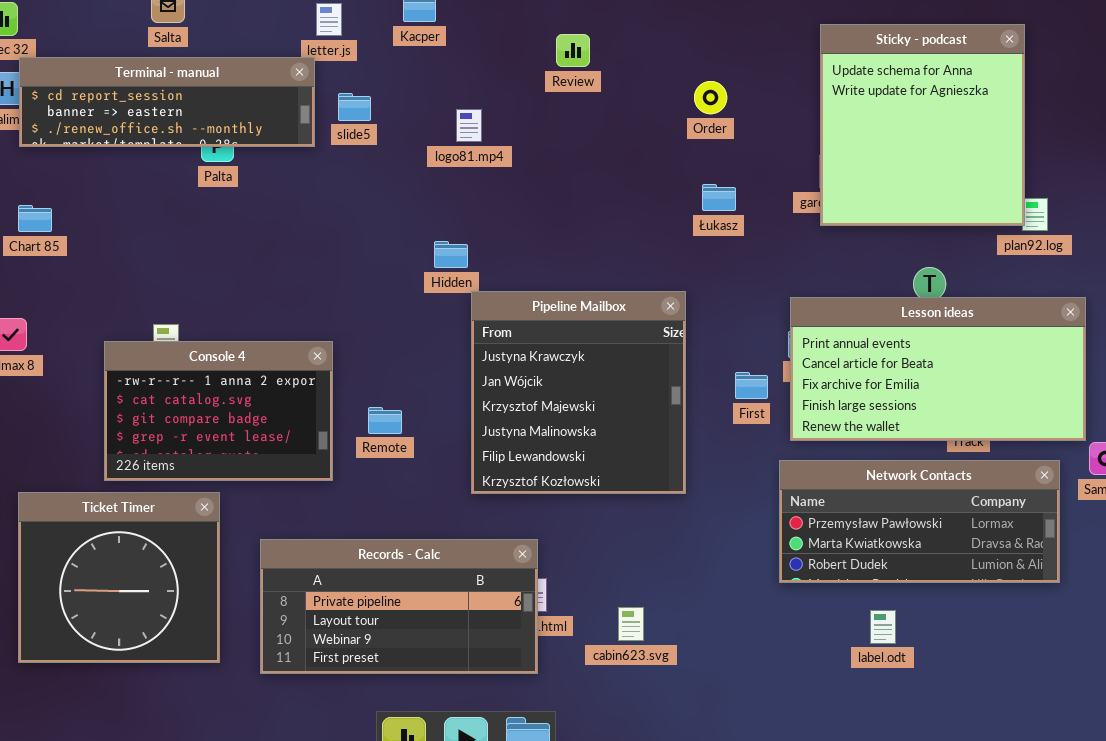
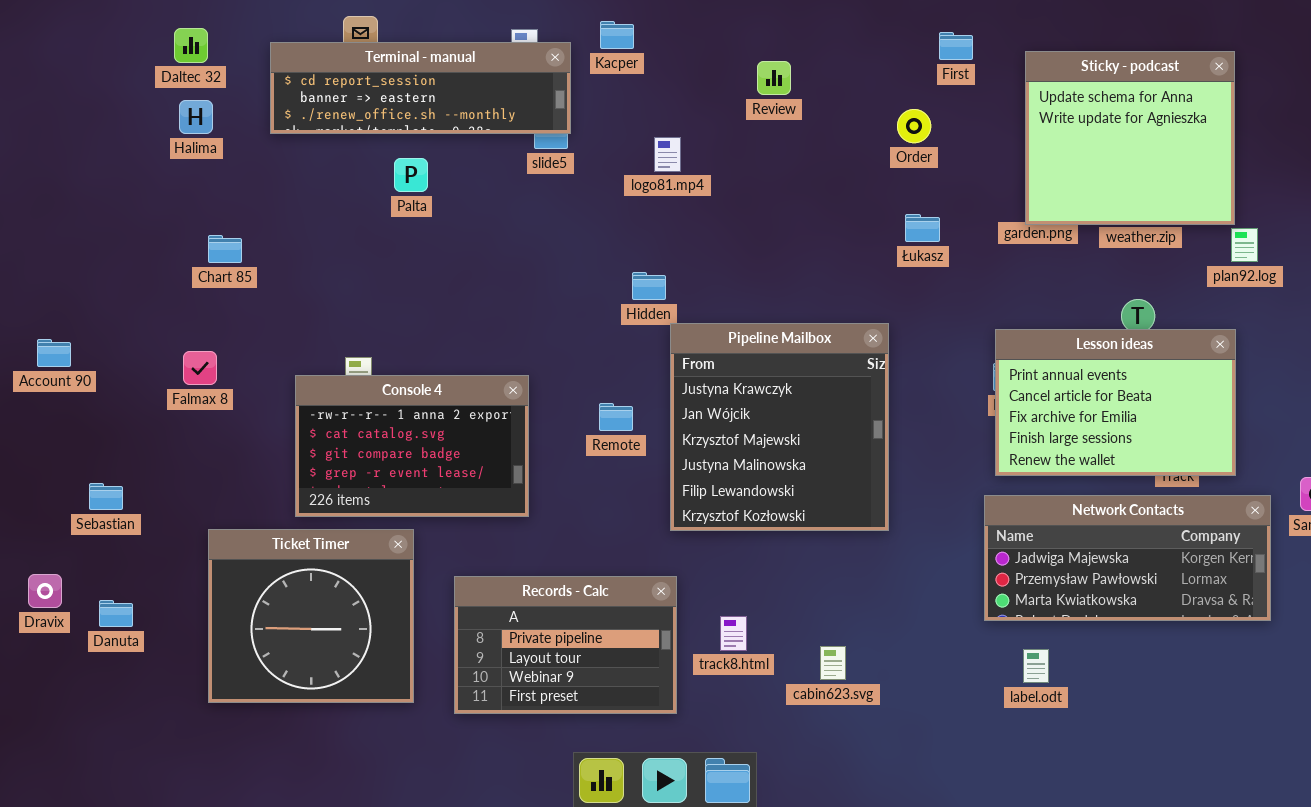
Sticky - podcast: [820,24,1025,226] -> [1025,51,1235,225], resized
Terminal - manual: [19,57,315,147] -> [270,42,571,134], moved
Lesson ideas: [790,297,1086,441] -> [995,329,1236,476], resized
First: [735,372,768,399] -> [939,32,973,60], moved
Remote: [368,407,402,434] -> [599,403,633,431], moved
Network Contacts: [779,460,1060,583] -> [984,495,1271,621], scrolled up 1 row
Records - Calc: [260,539,538,674] -> [454,576,677,714], resized
label.odt: [870,610,896,644] -> [1023,649,1049,683], moved

